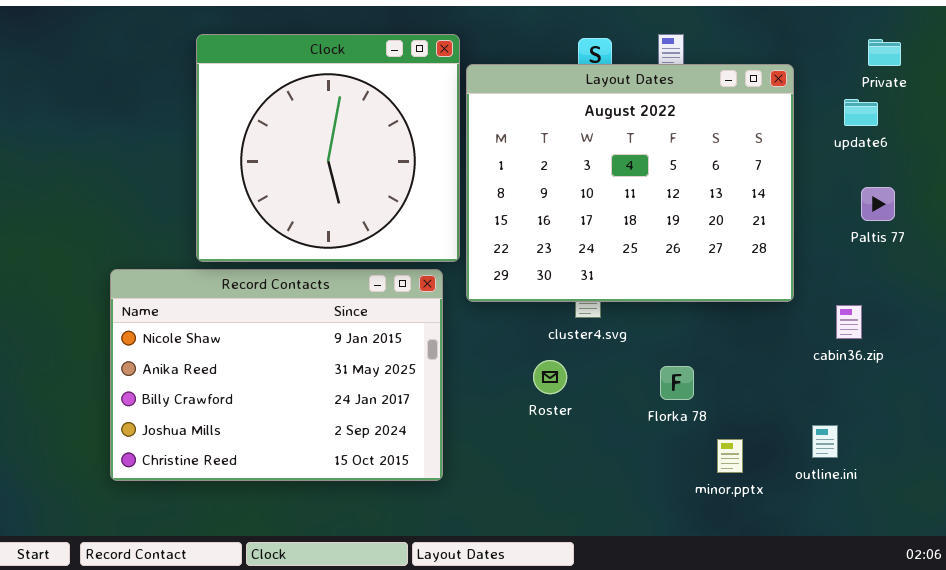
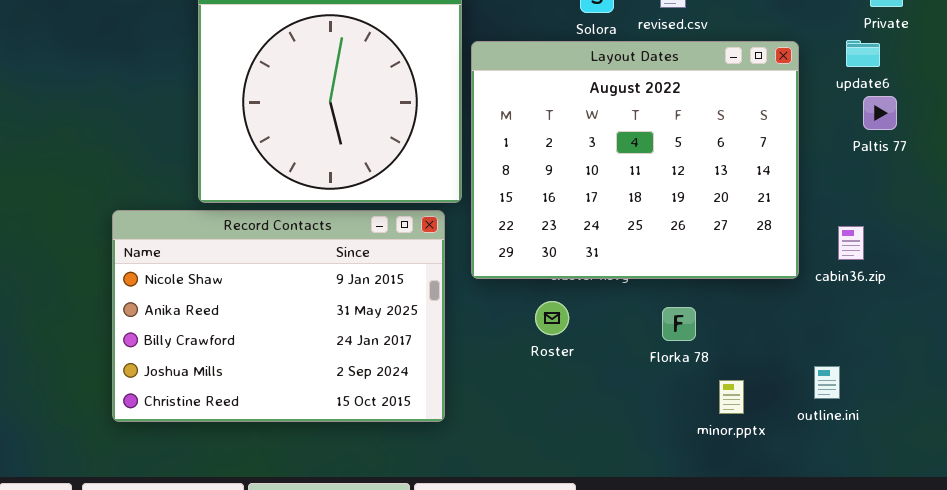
Layout Dates: [466,64,794,302] -> [471,41,799,279], moved
Paltis 77: [861,187,895,221] -> [863,96,897,130], moved
cabin36.zip: [836,305,862,339] -> [838,226,864,260], moved

